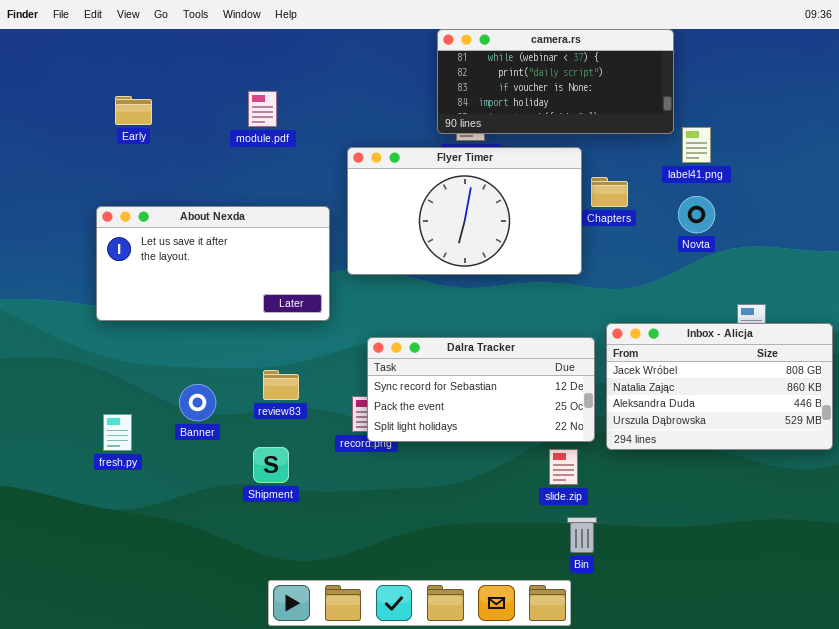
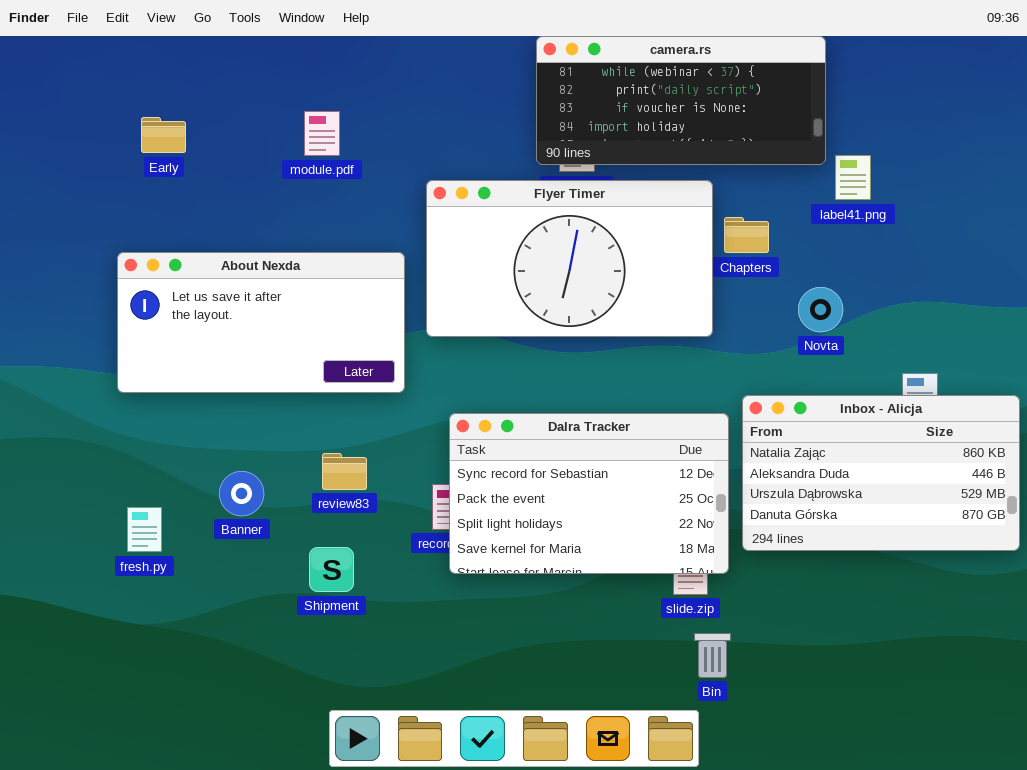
Novta: [678,196,715,233] -> [798,287,843,332], moved
Inbox - Alicja: [606,323,833,450] -> [742,395,1020,551], scrolled down 1 row
Dalra Tracker: [367,337,595,442] -> [449,413,729,574], resized

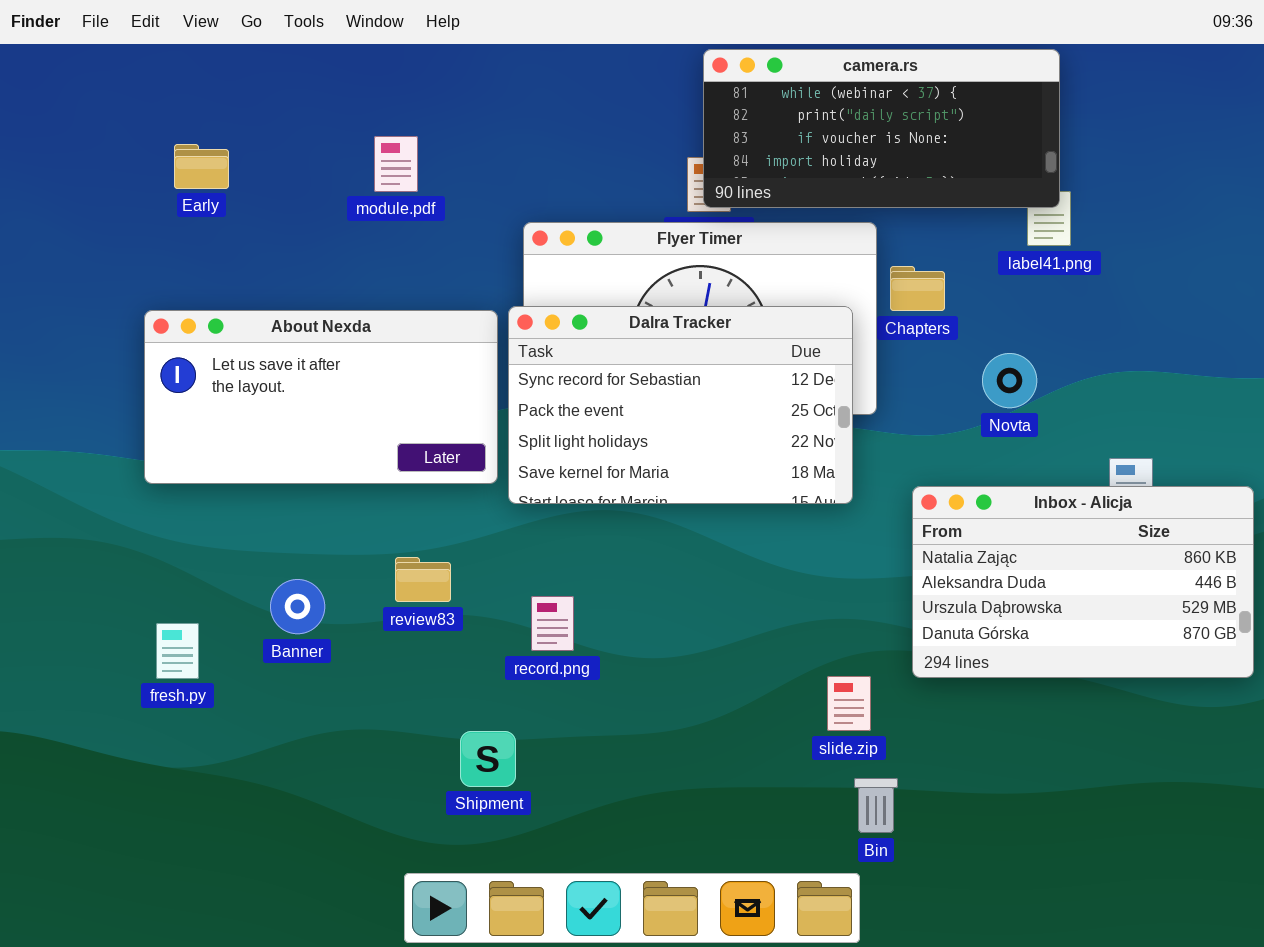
camera.rs: [536,36,826,165] -> [703,49,1060,208], moved
Dalra Tracker: [449,413,729,574] -> [508,306,853,504], moved
Shipment: [309,547,354,592] -> [460,731,516,787], moved

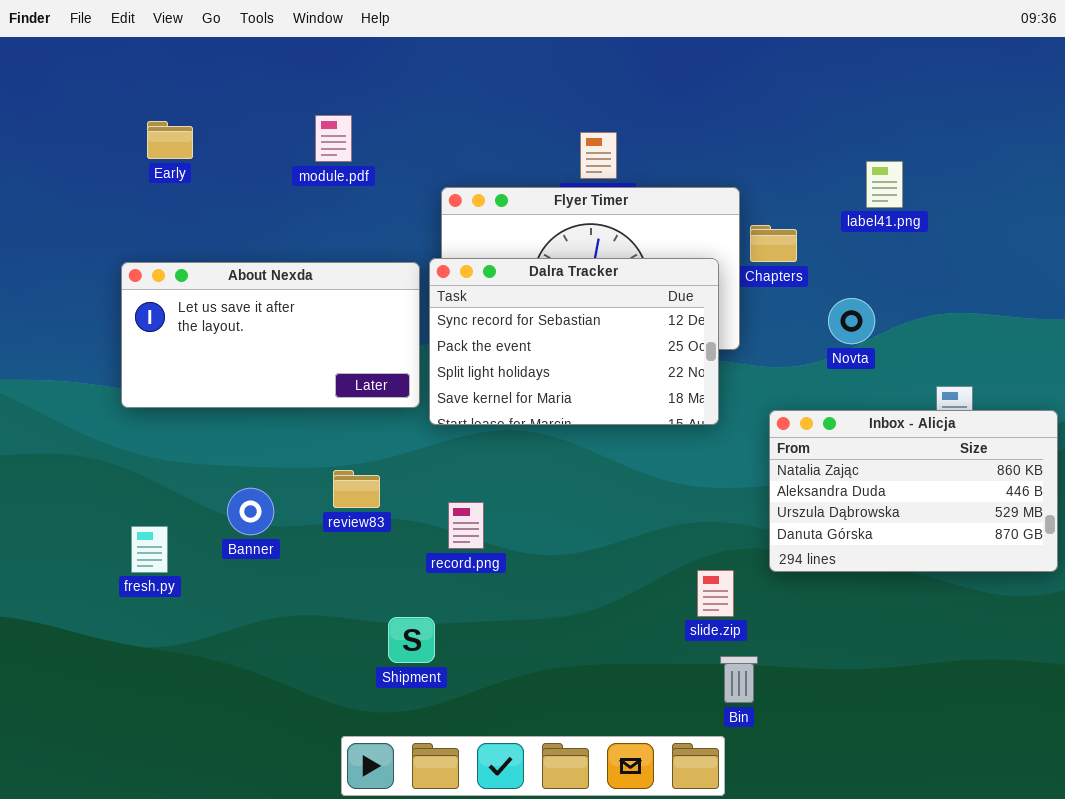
camera.rs: [703,49,1060,208] -> none, closed

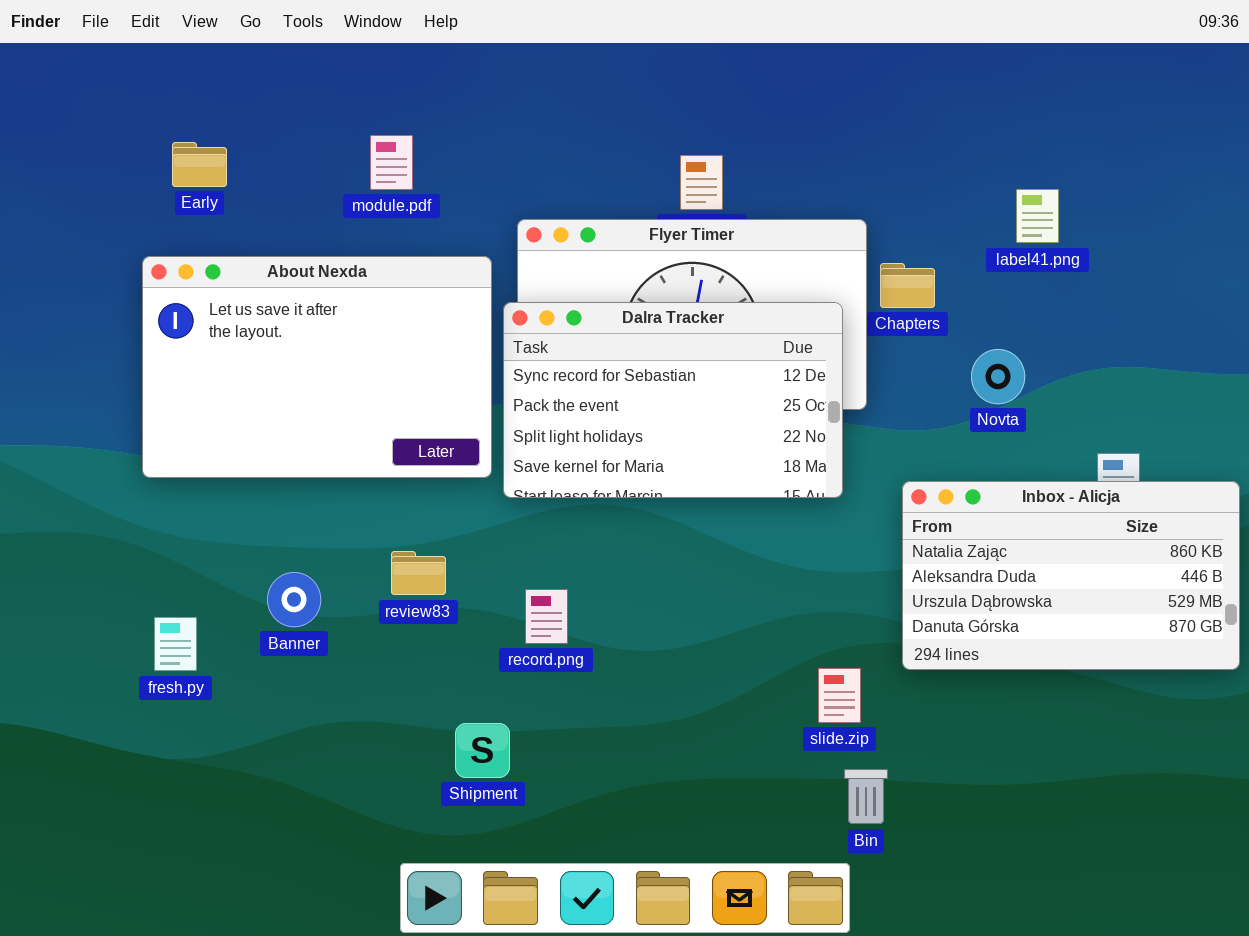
About Nexda: [121,262,420,408] -> [142,256,492,478], resized

